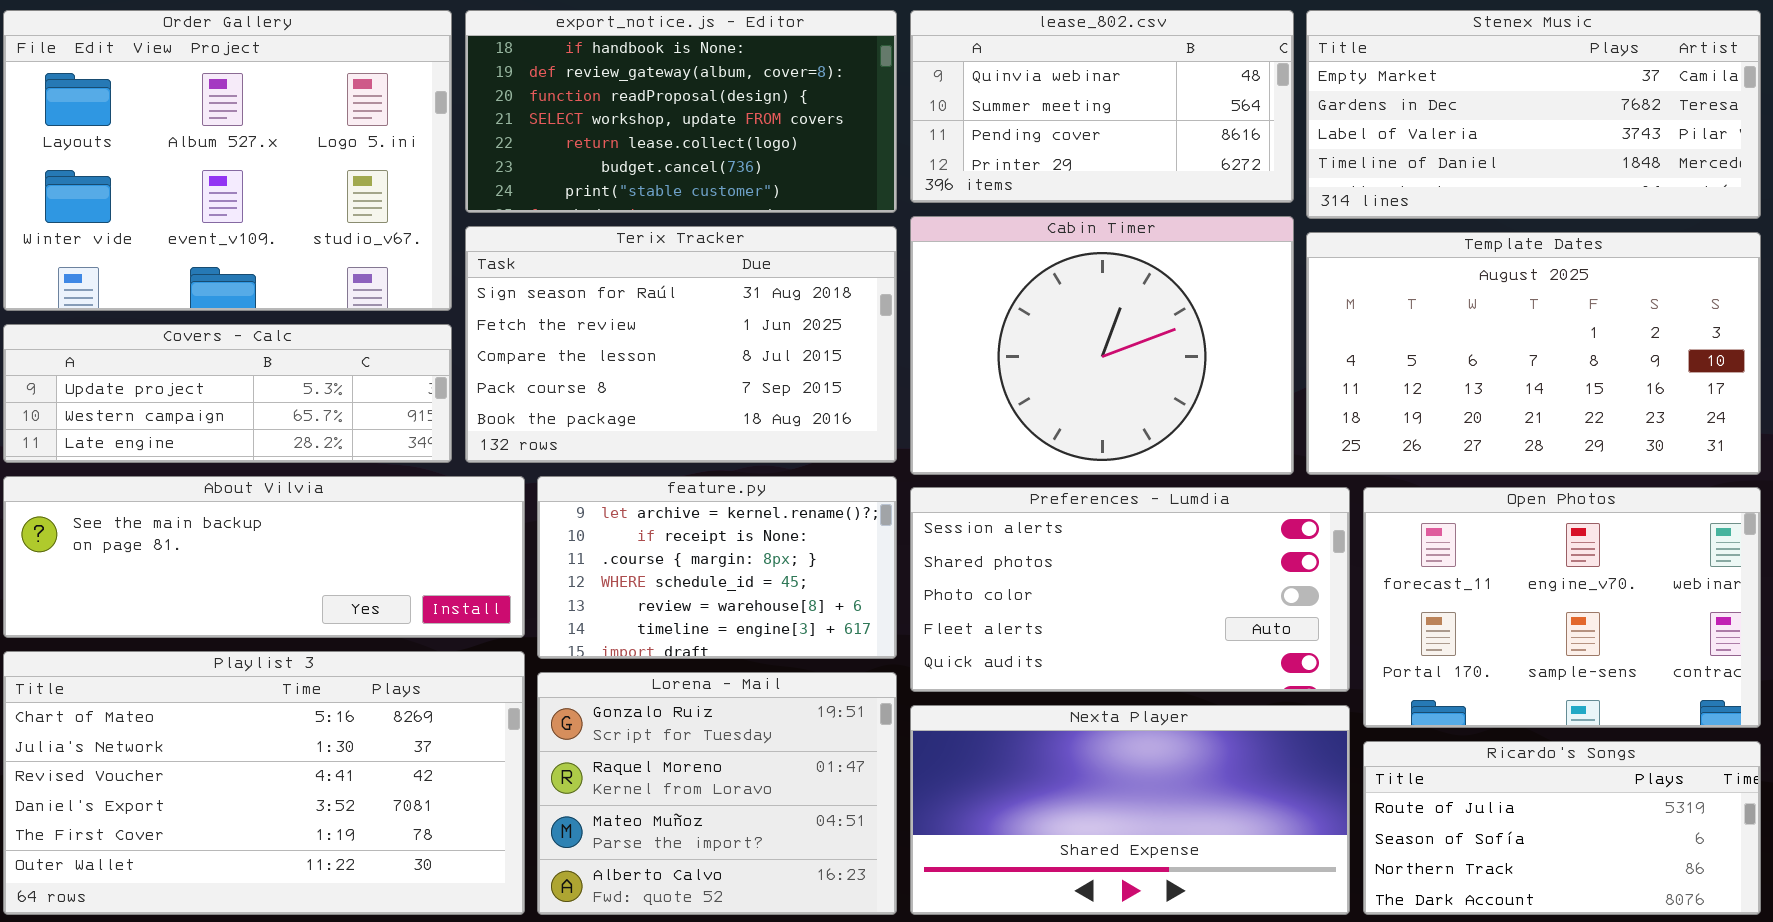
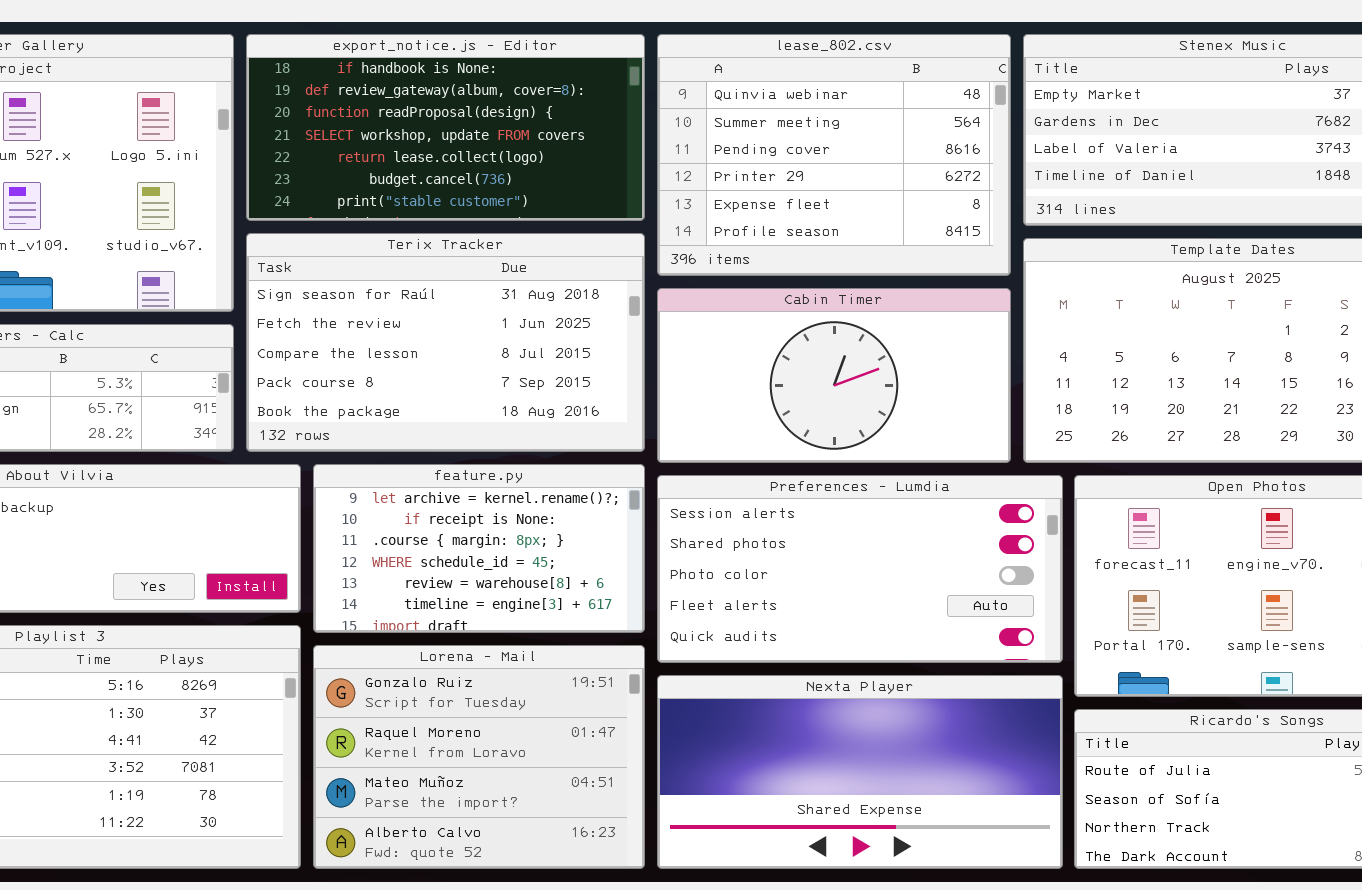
lease_802.csv: [910,10,1294,203] -> [657,34,1011,276], resized
Cabin Timer: [910,216,1294,475] -> [657,288,1011,463], resized

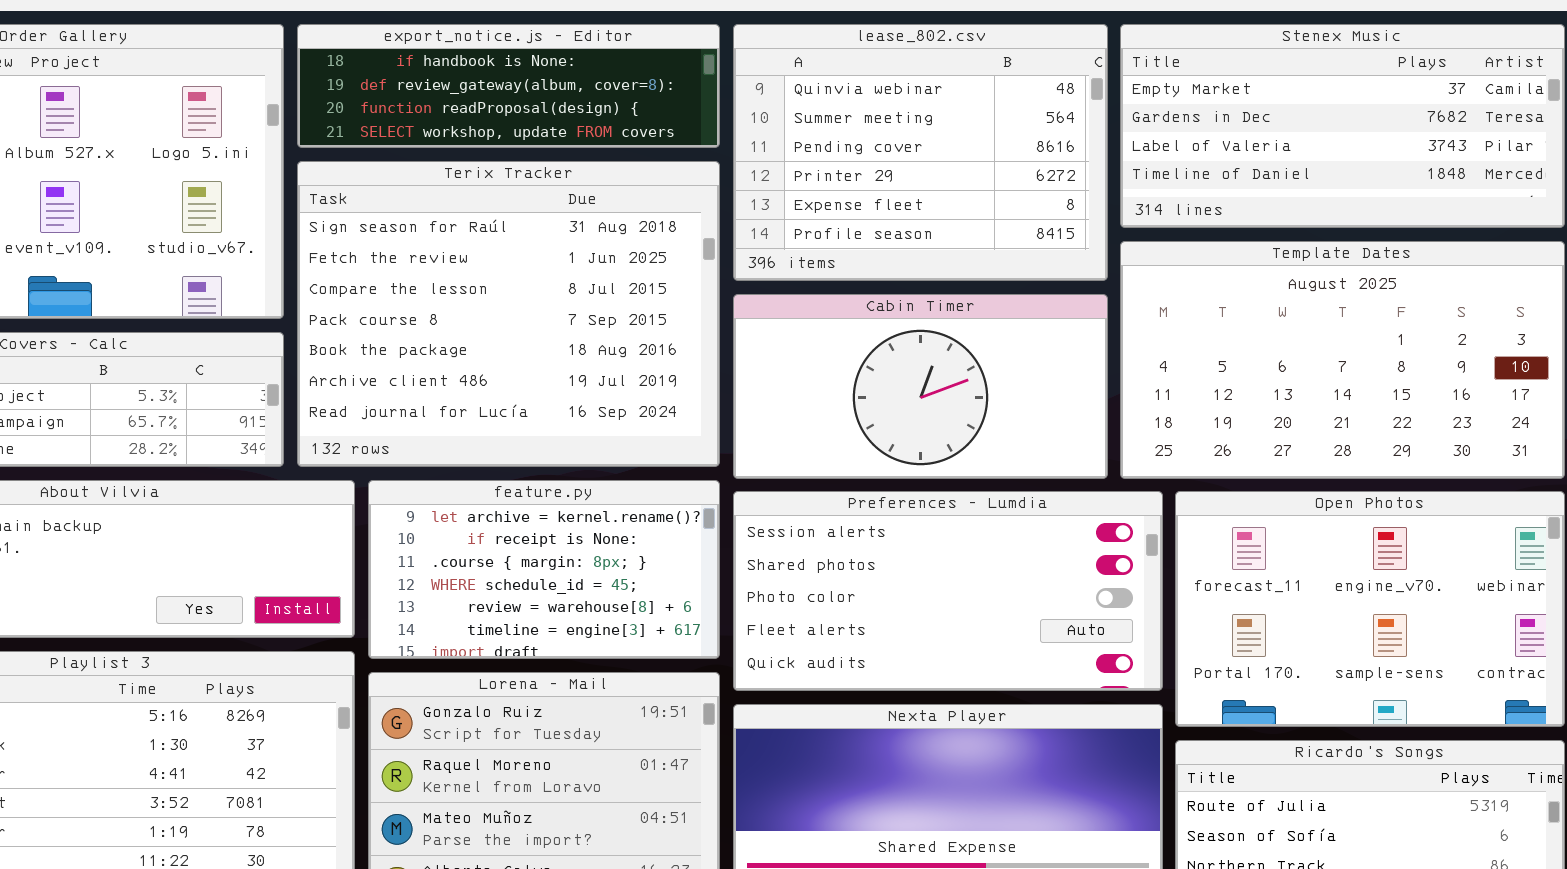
export_notice.js - Editor: [246,34,645,221] -> [297,24,720,148], resized
Terix Tracker: [246,233,645,452] -> [297,161,720,467], resized

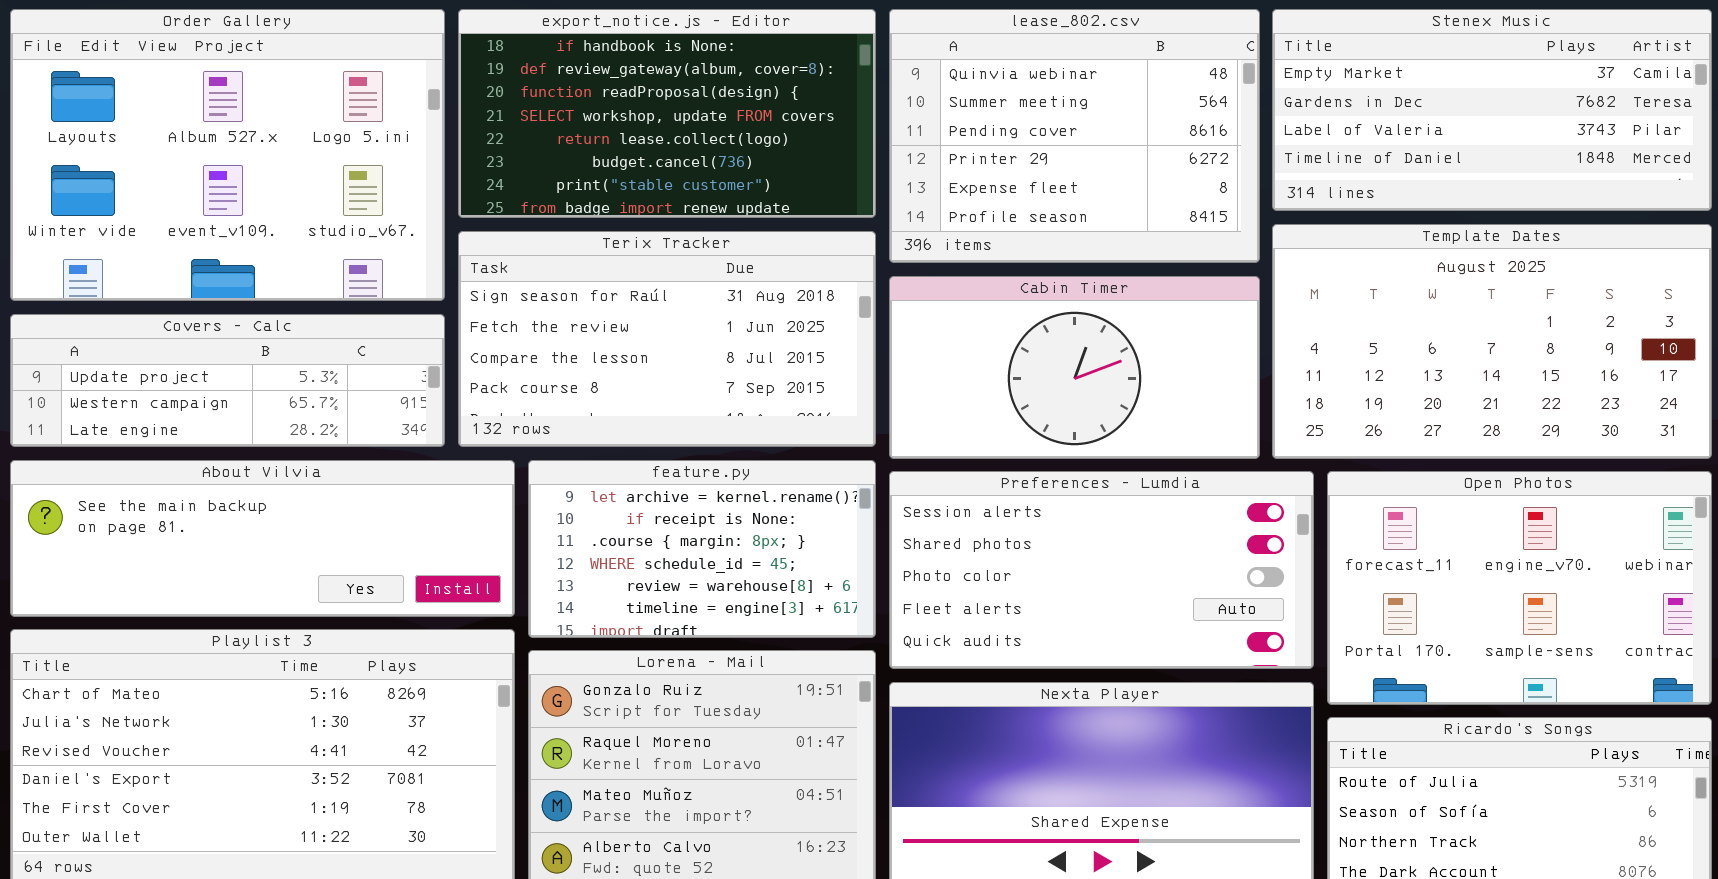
export_notice.js - Editor: [297,24,720,148] -> [458,9,876,218], resized
Terix Tracker: [297,161,720,467] -> [458,231,876,447], resized

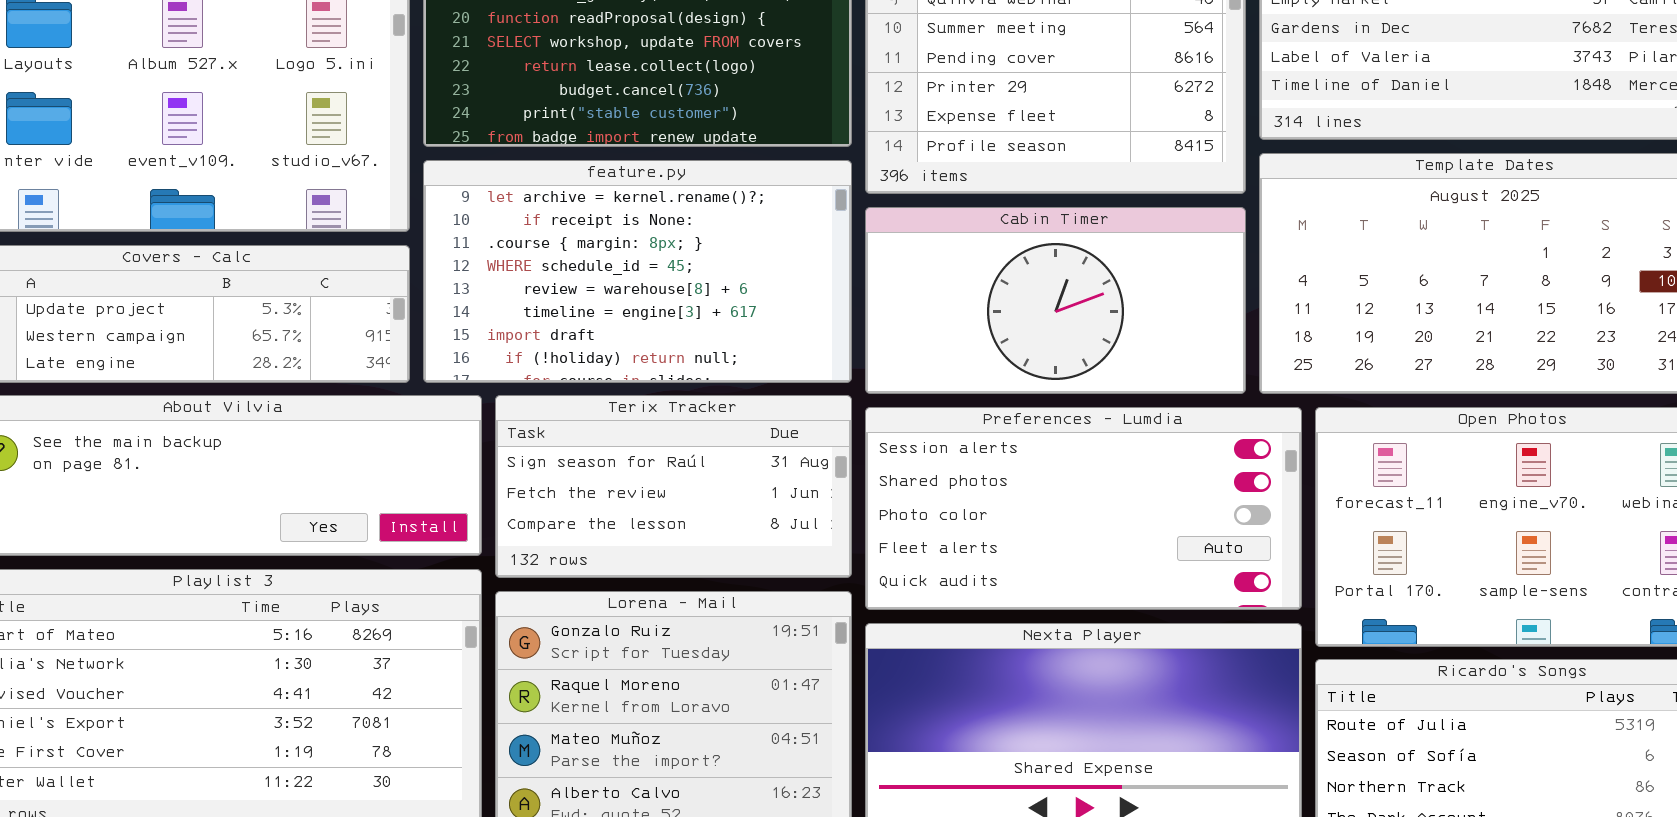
Terix Tracker: [458,231,876,447] -> [495,395,852,578], moved, resized
feature.py: [528,460,876,638] -> [423,160,852,383], moved, resized

